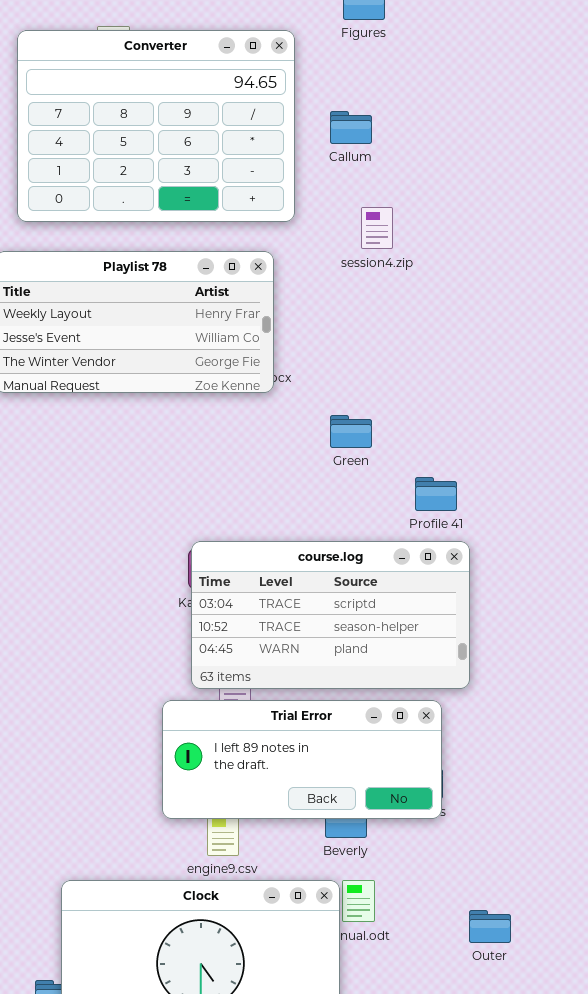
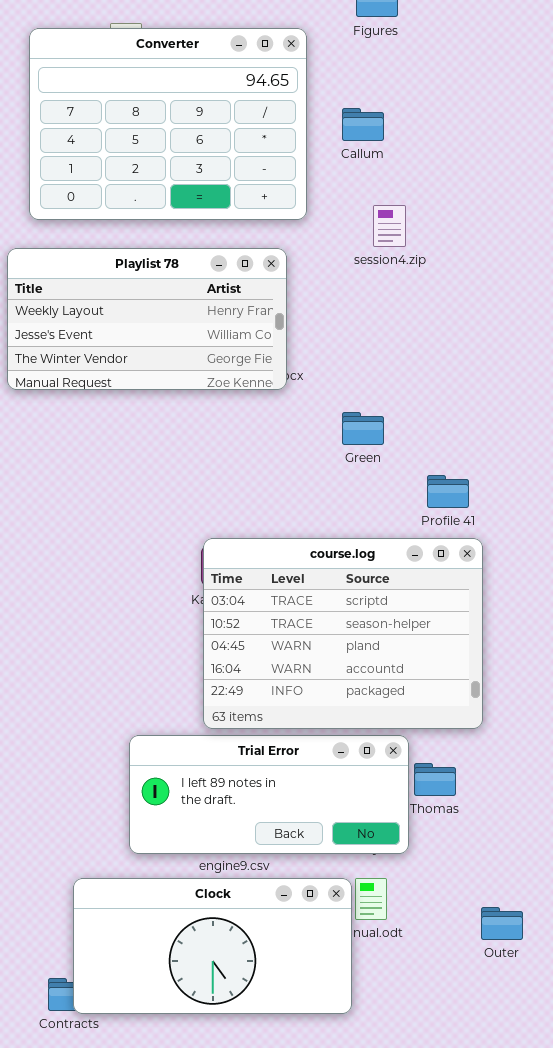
course.log: [191,541,470,689] -> [203,538,483,729], resized
Trial Error: [162,700,442,819] -> [129,735,409,854], moved

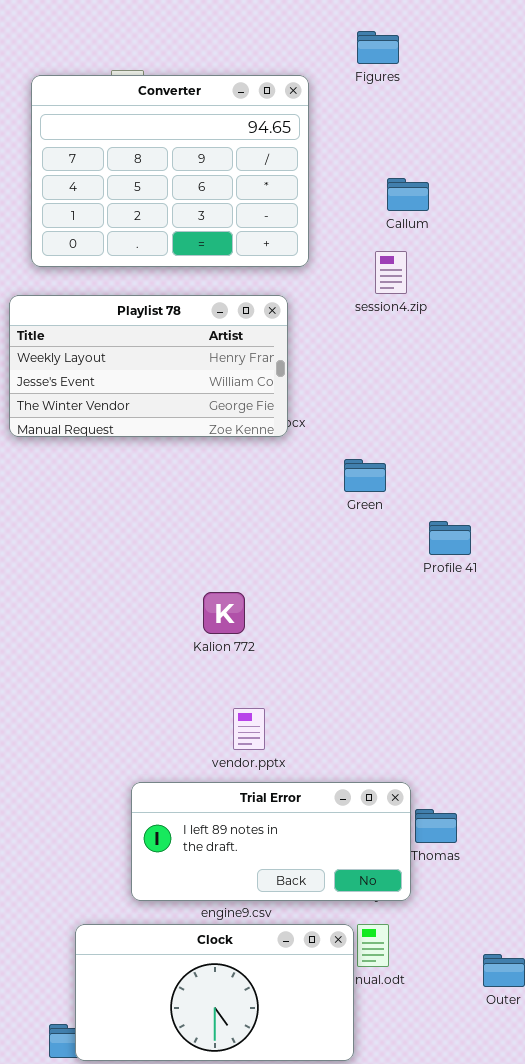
Callum: [342,108,384,141] -> [387,178,429,211], moved
course.log: [203,538,483,729] -> none, closed

